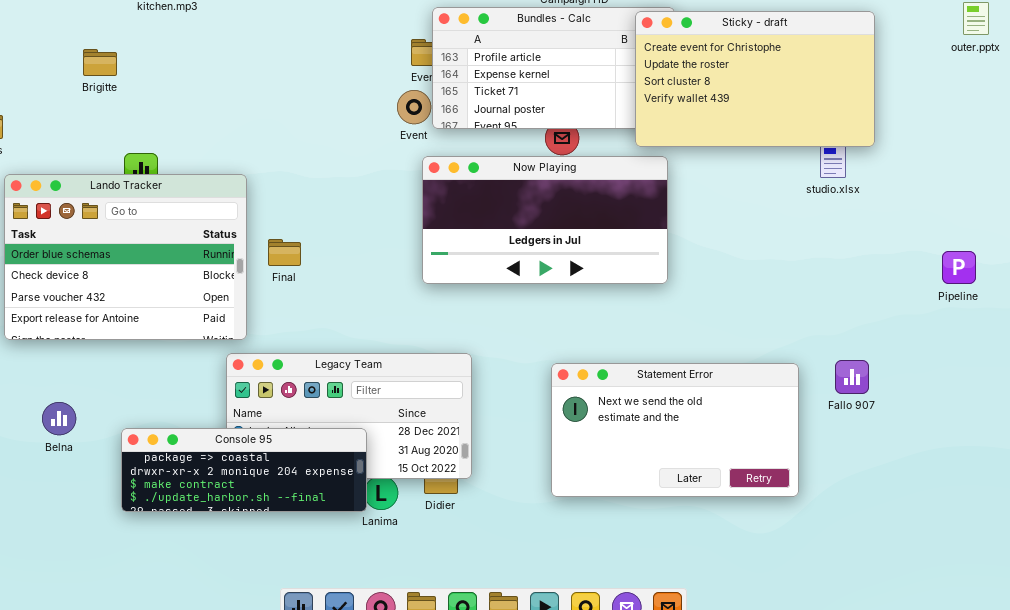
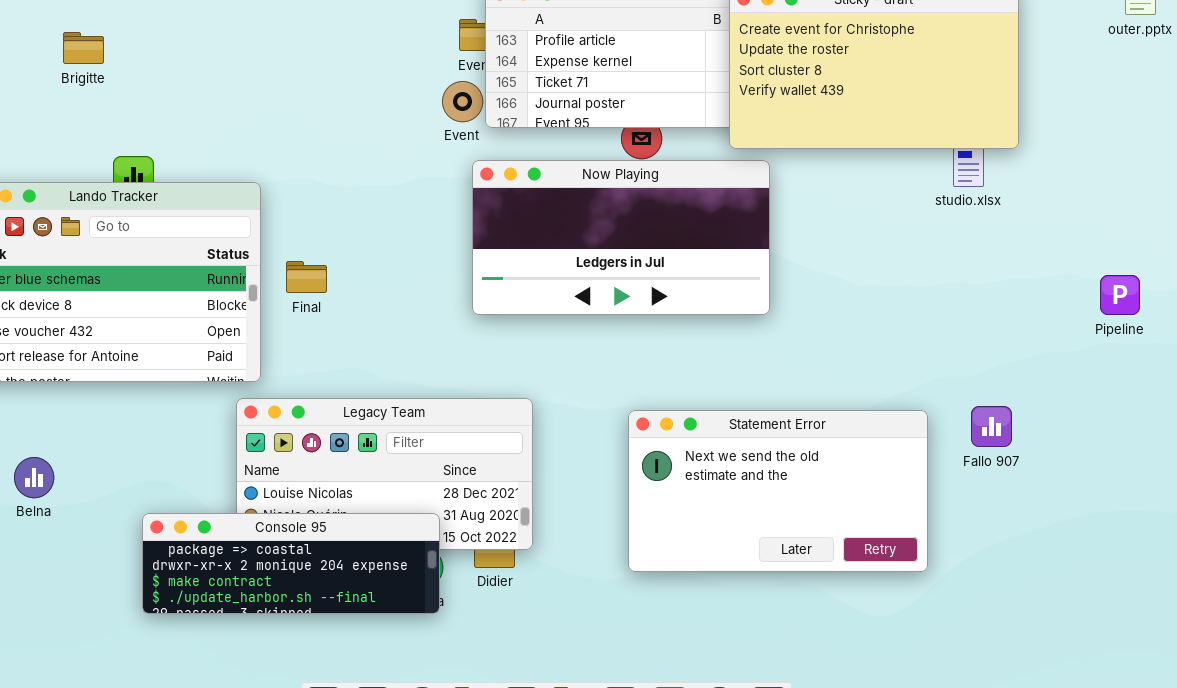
Console 95: [121,428,367,512] -> [142,513,440,614], moved

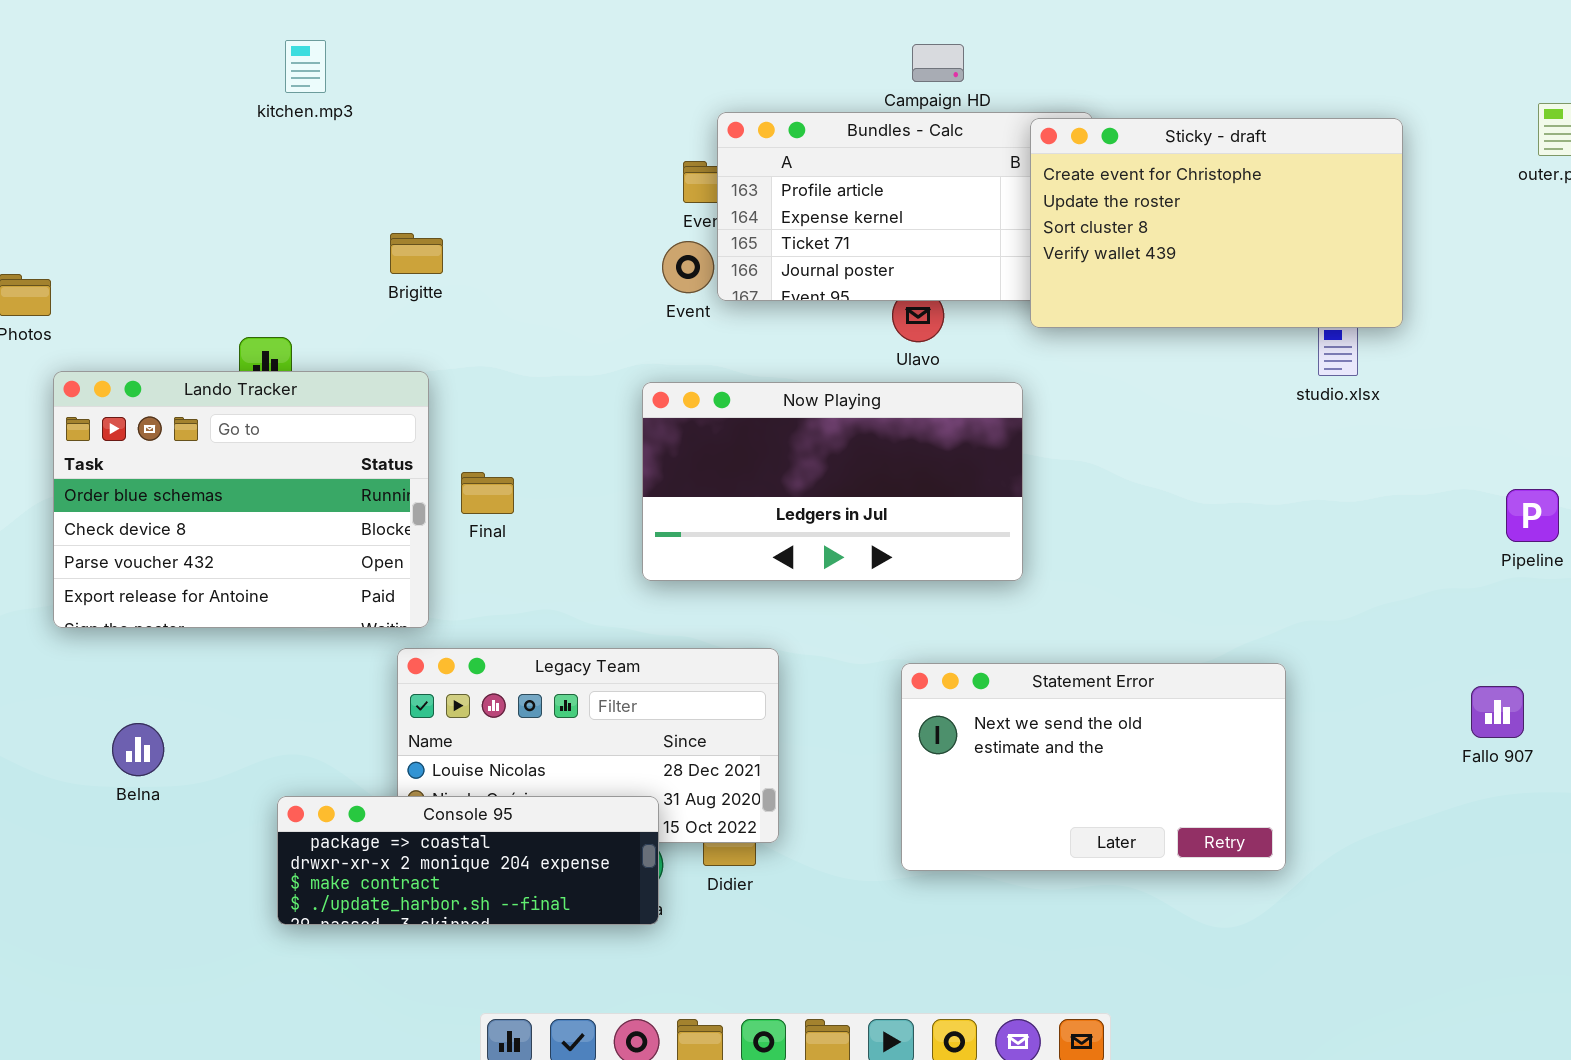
Brigitte: [63,32,104,64] -> [390,233,443,274], moved
Now Playing: [472,160,770,315] -> [642,382,1023,581], moved
Fallo 907: [971,406,1012,447] -> [1471,686,1524,738], moved

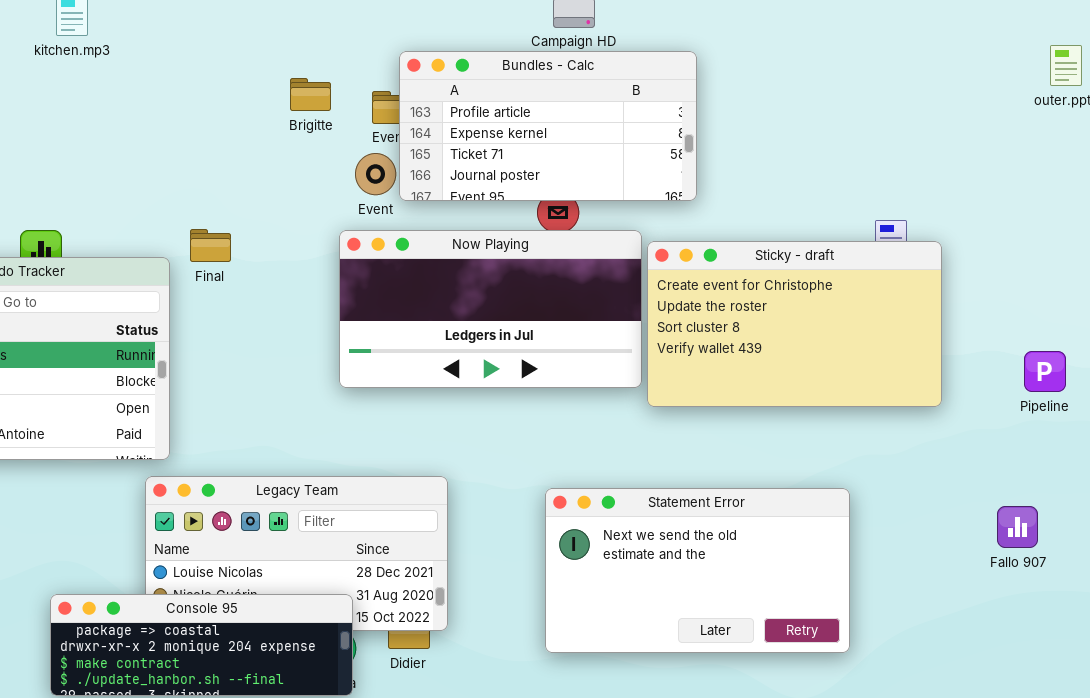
Sticky - draft: [1030,118,1403,328] -> [647,241,942,407], moved
Brigitte: [390,233,443,274] -> [290,78,331,111], moved
Now Playing: [642,382,1023,581] -> [339,230,642,388], moved
Final: [461,472,514,514] -> [190,229,231,262], moved

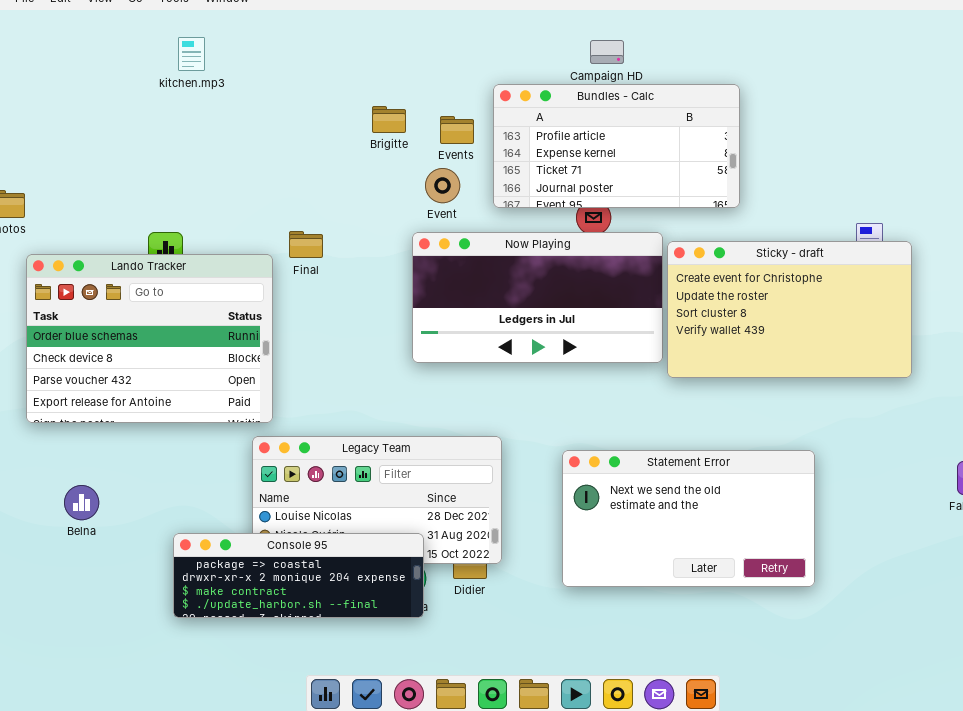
Bundles - Calc: [399,51,697,201] -> [493,84,740,208], moved
Statement Error: [545,488,850,653] -> [562,450,815,587], moved

